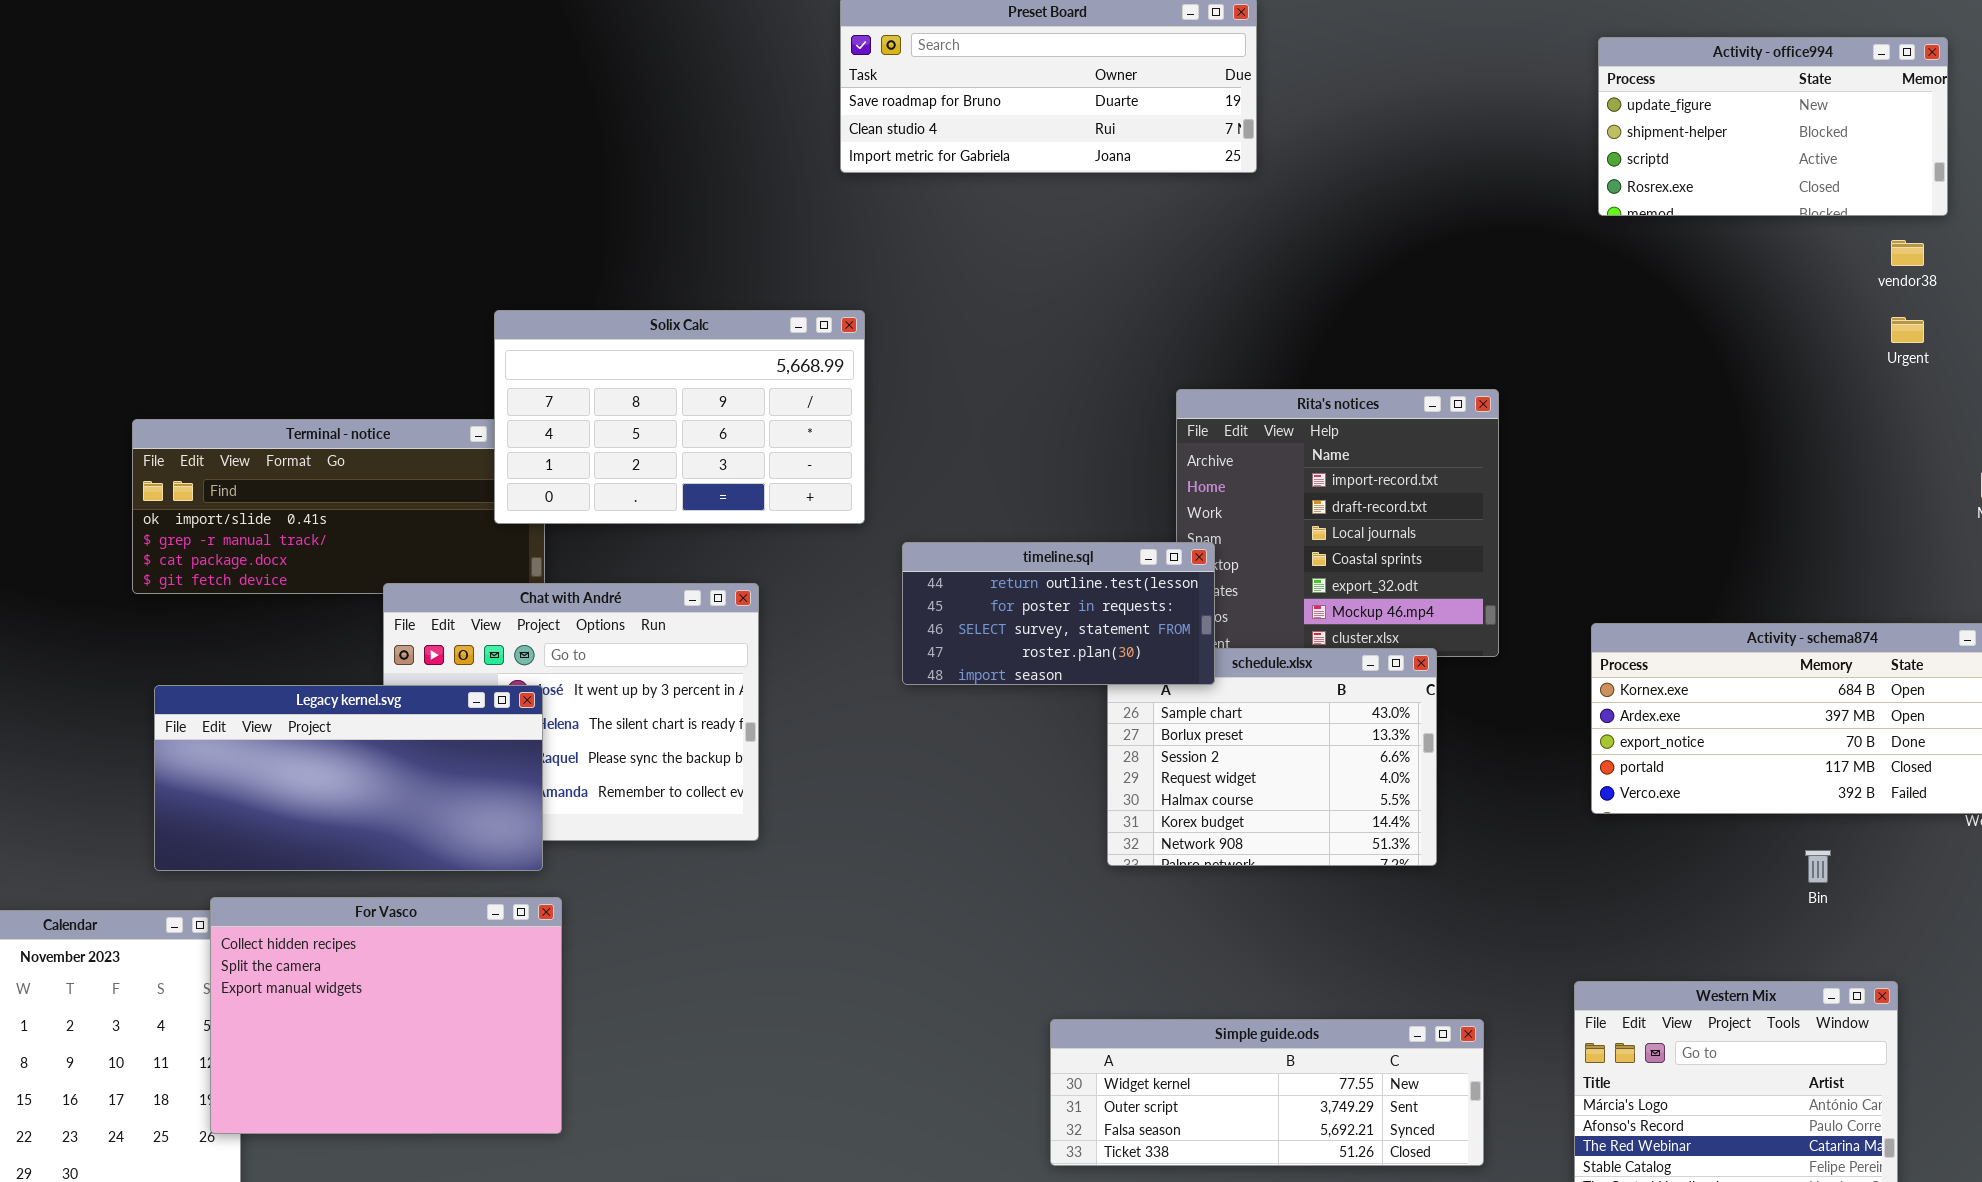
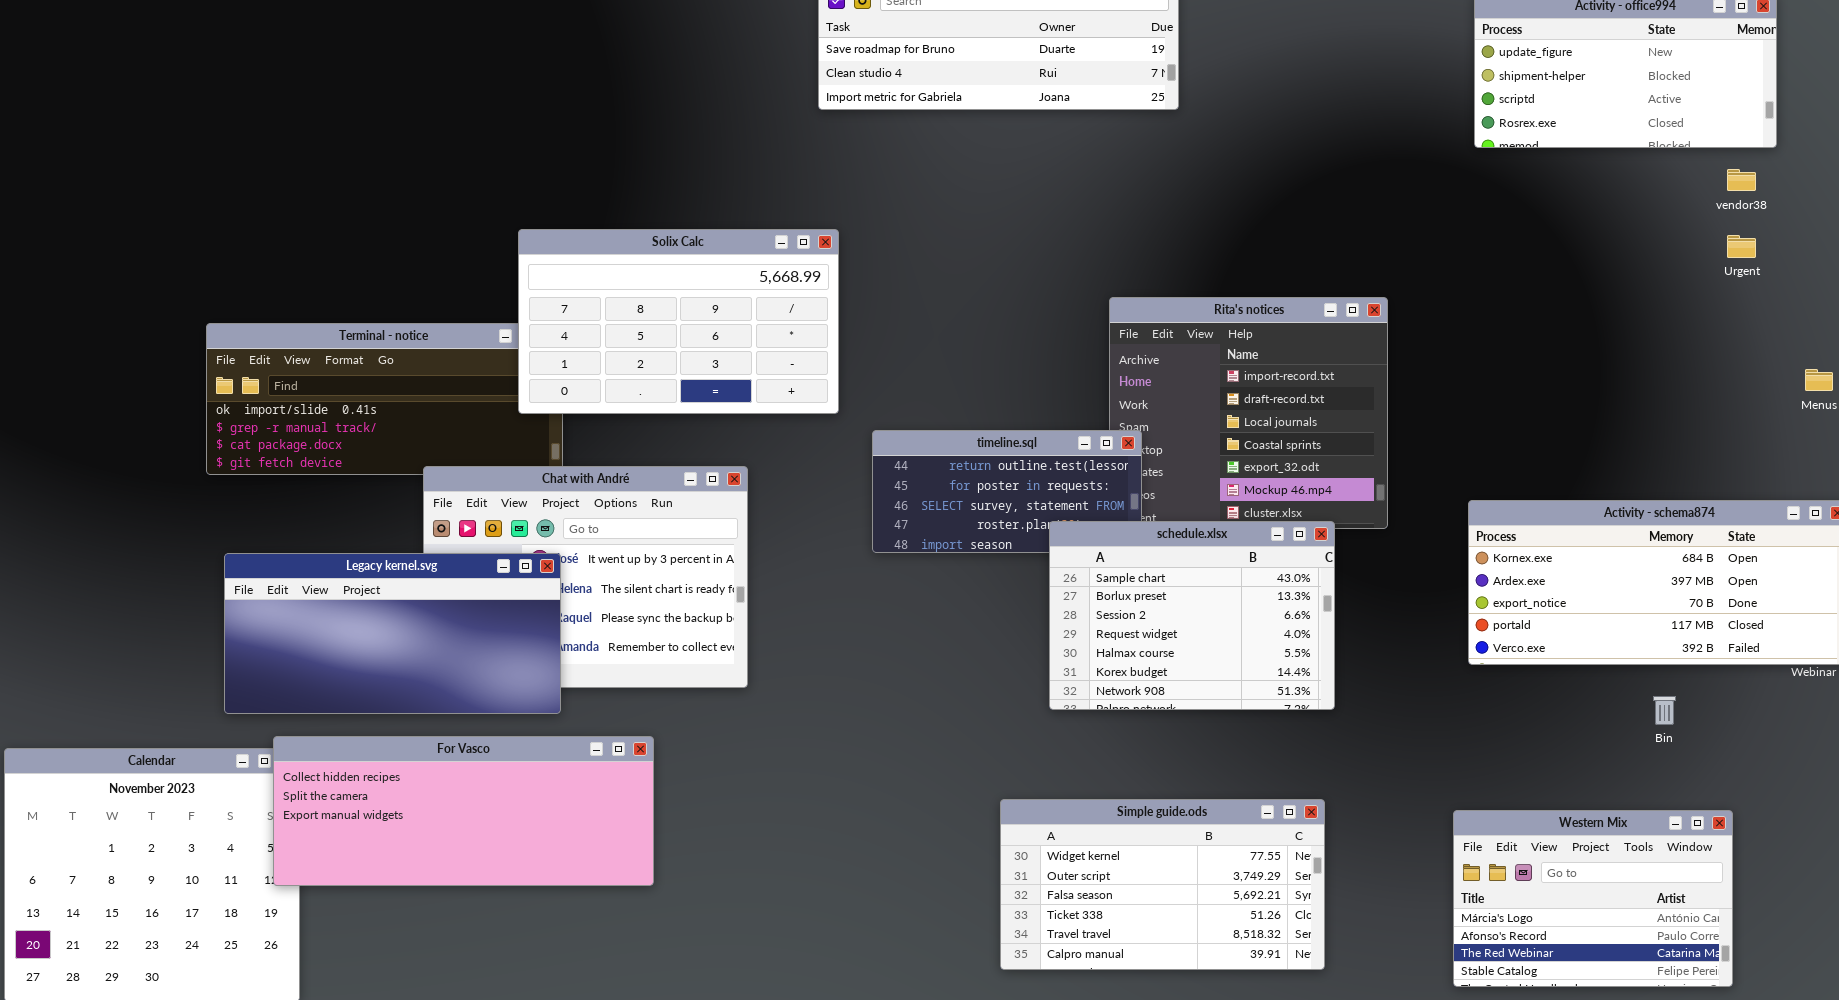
schedule.xlsx: [1107,648,1437,866] -> [1049,521,1335,710], raised
For Vasco: [210,897,562,1134] -> [273,736,654,886], resized
Simple guide.ods: [1050,1019,1484,1166] -> [1000,799,1325,970], resized

